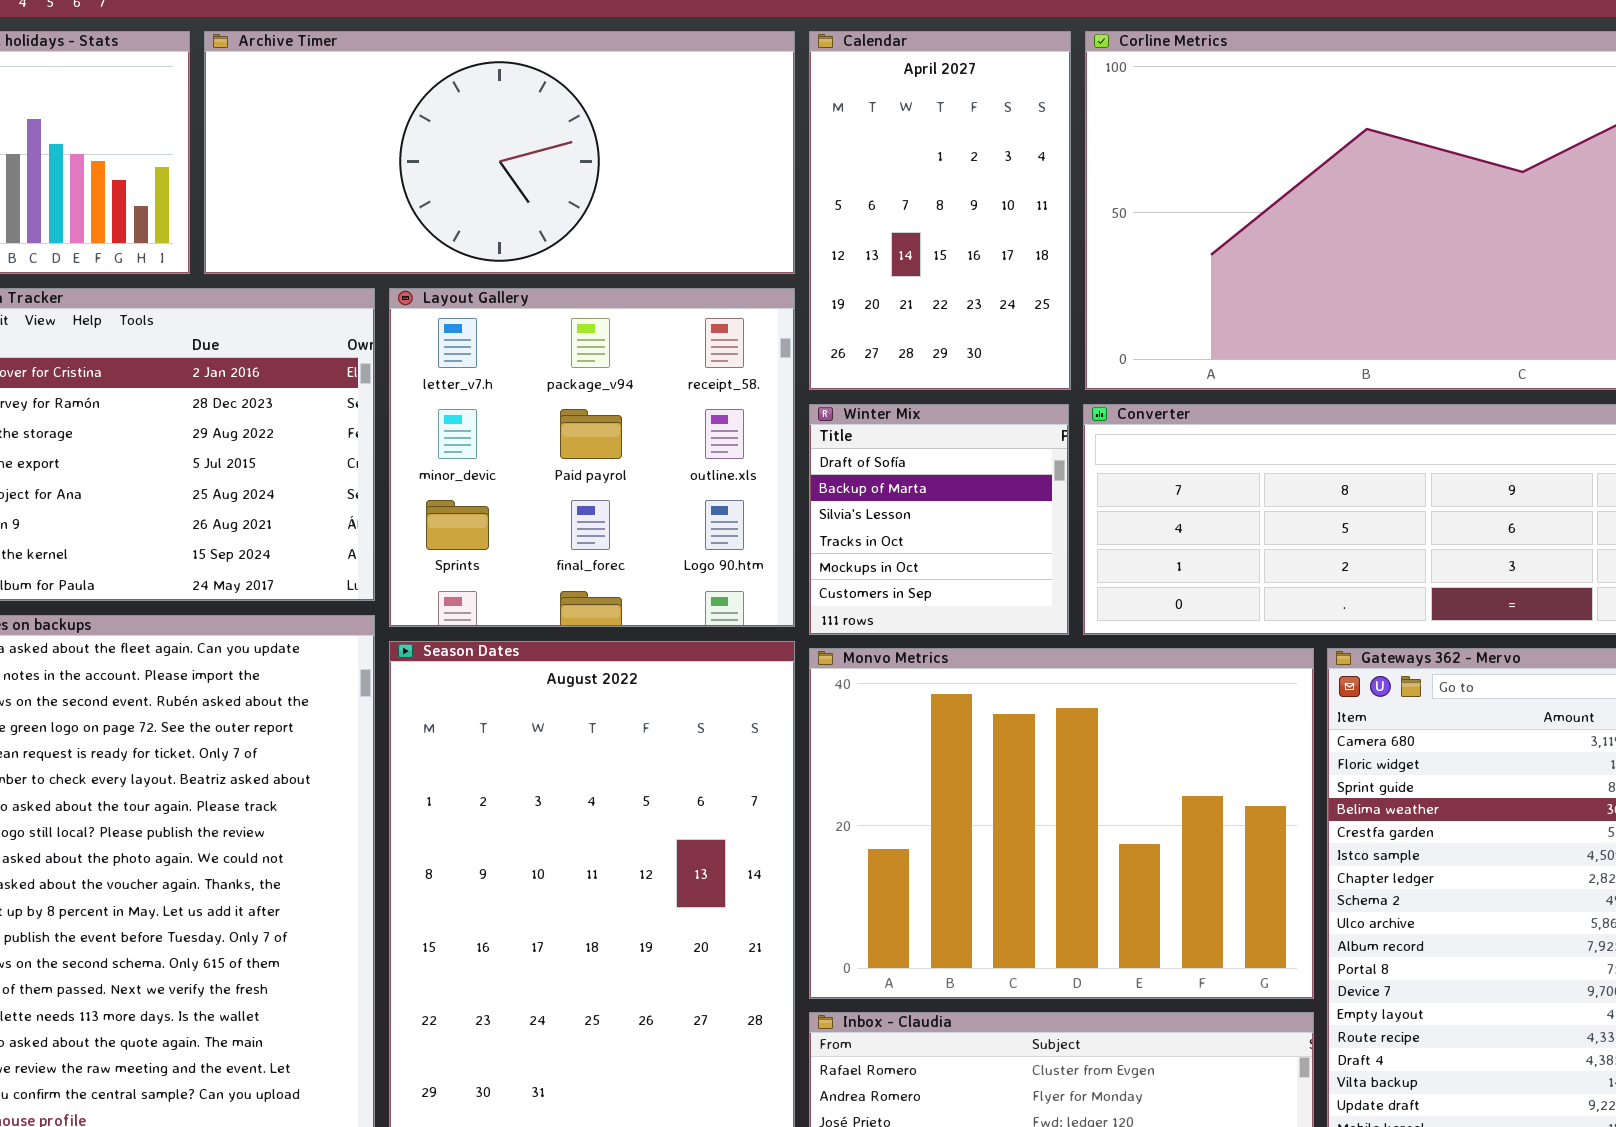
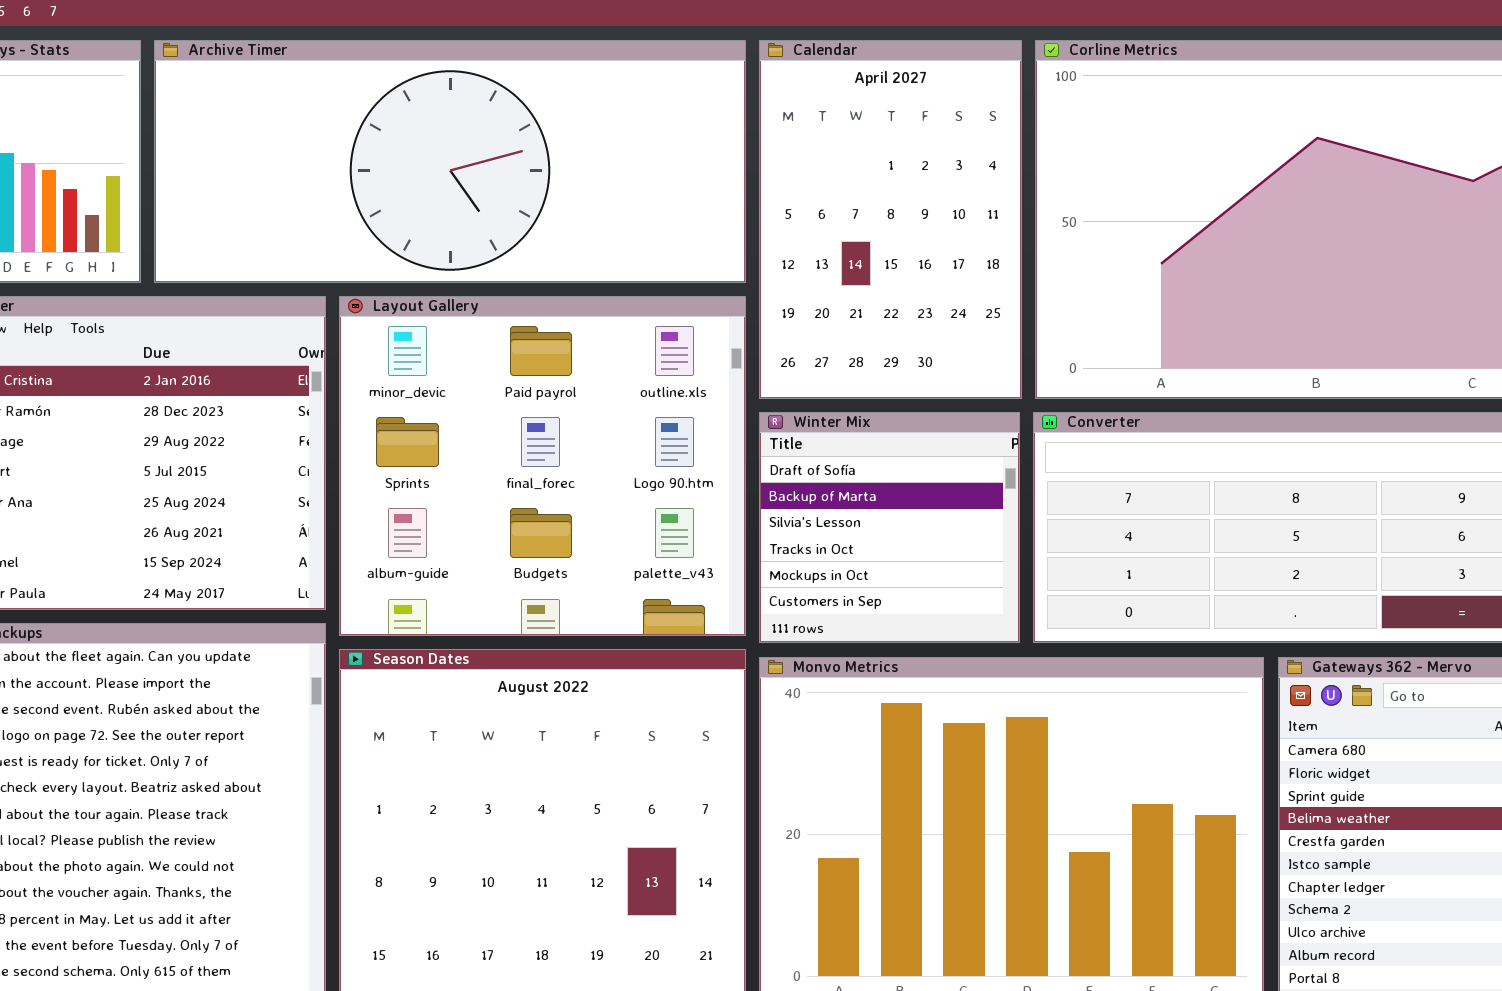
Layout Gallery: [389,288,795,627] -> [339,296,746,636], scrolled down 1 row

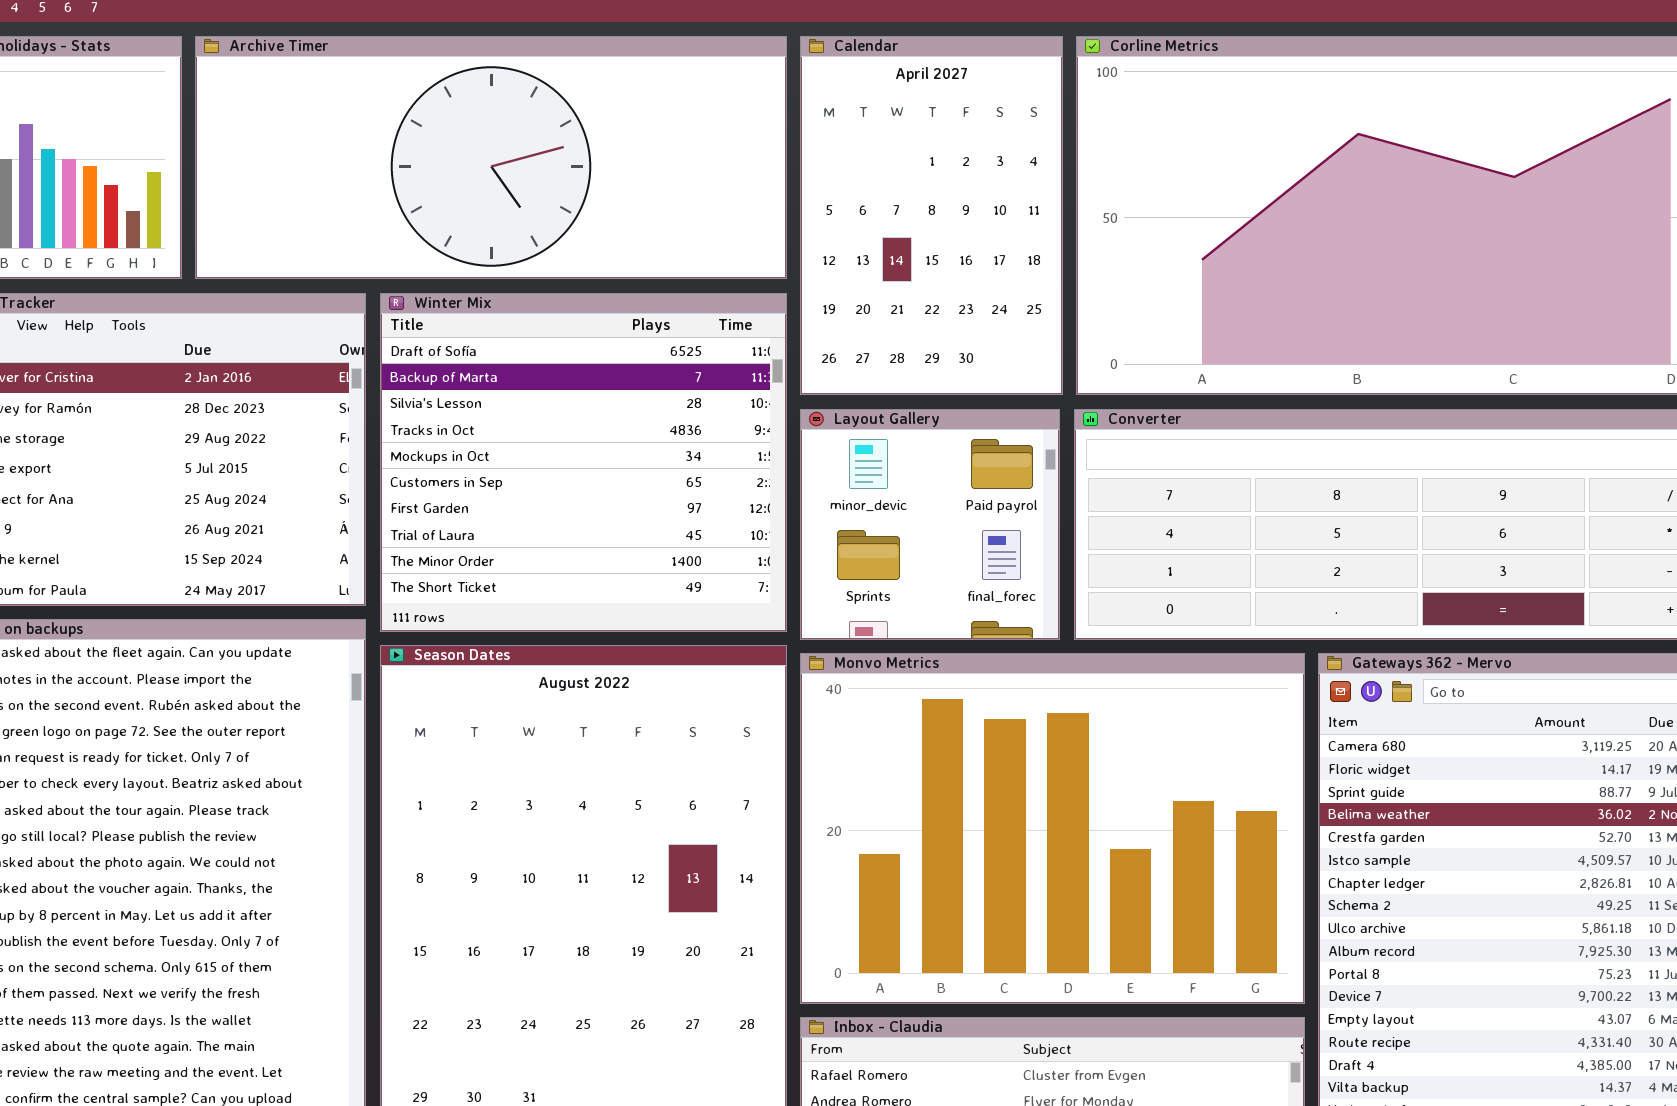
Layout Gallery: [339,296,746,636] -> [800,409,1060,640], moved, resized
Winter Mix: [759,412,1020,643] -> [380,293,787,632], moved, resized

